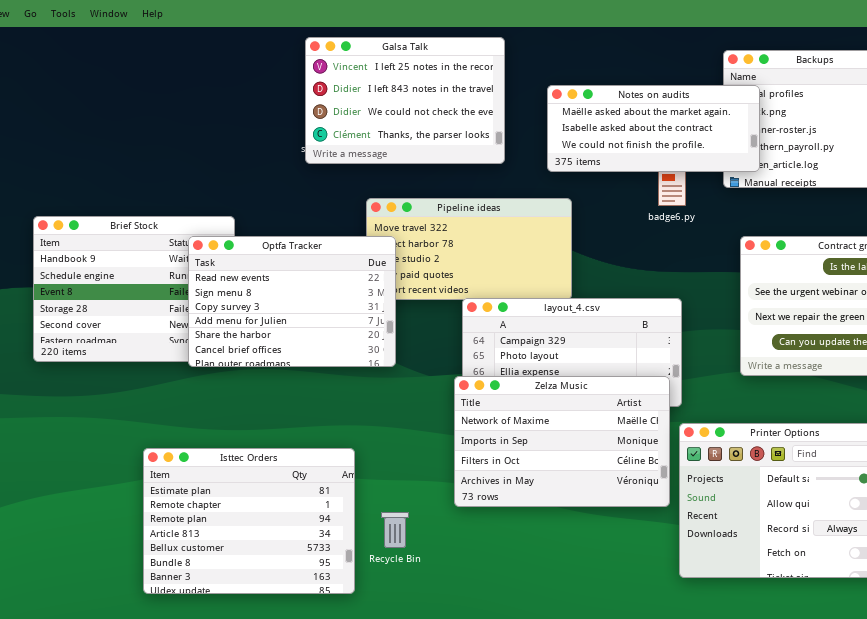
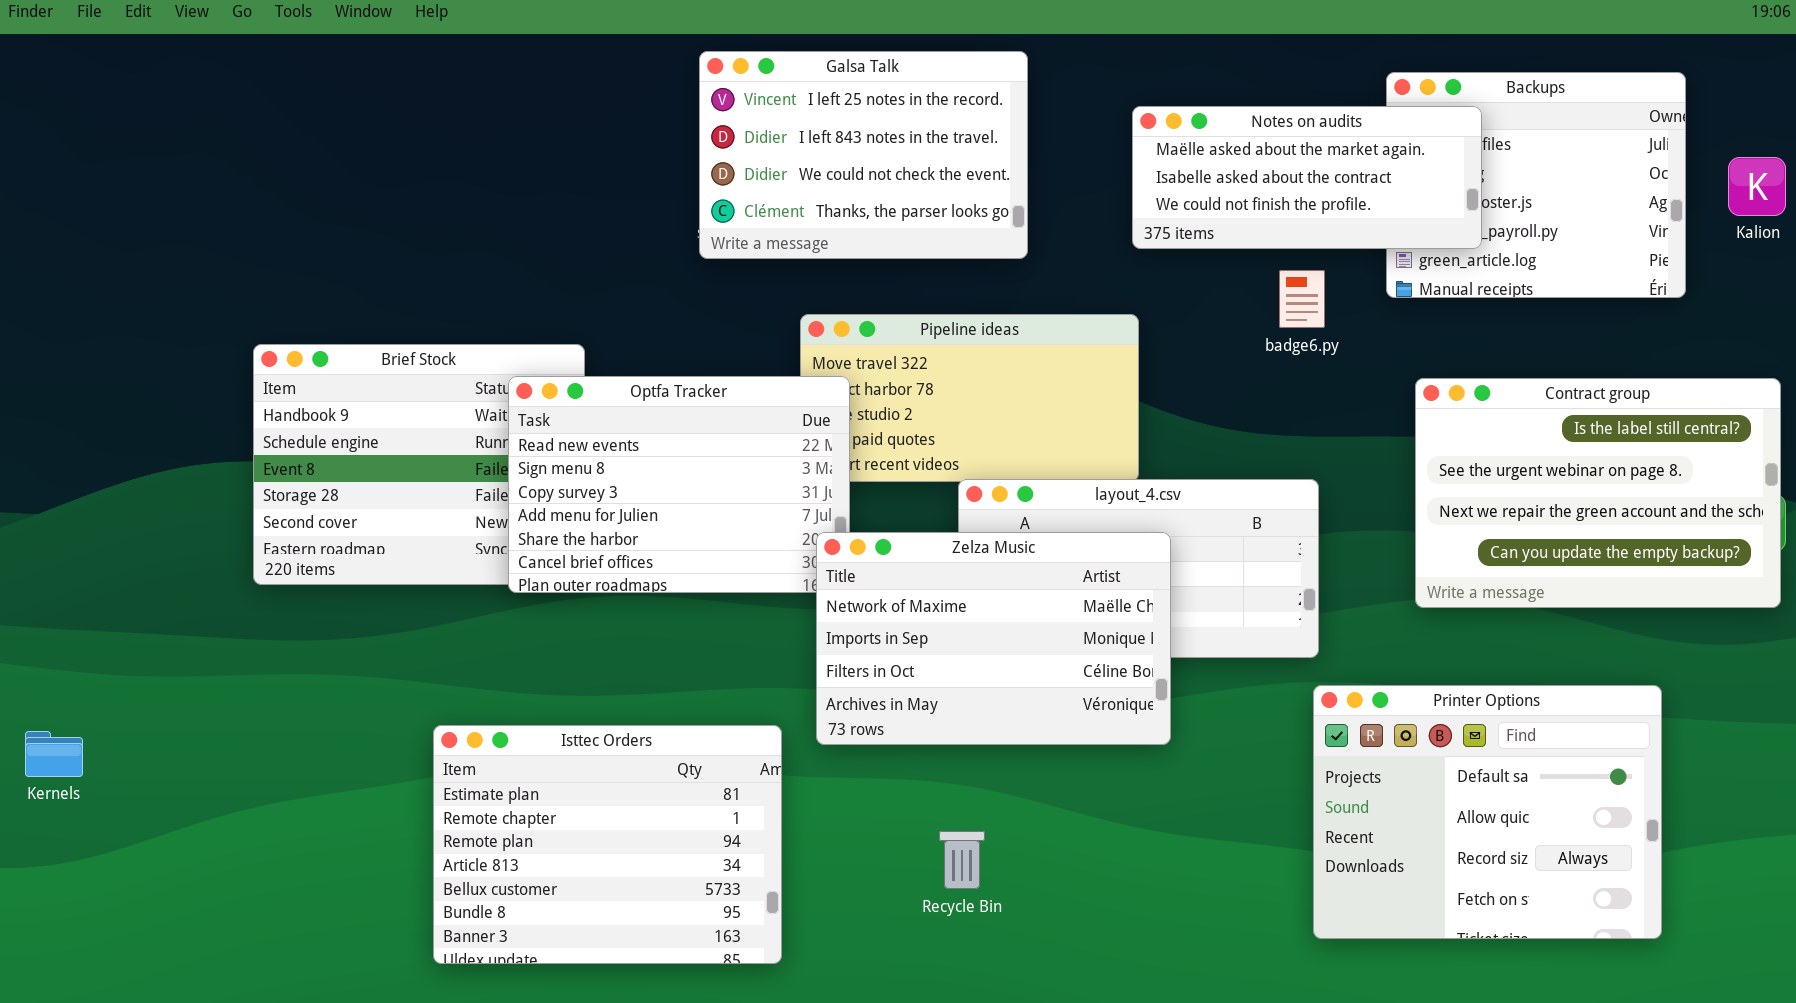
Notes on audits: [547,85,760,172] -> [1132,106,1482,249], moved
Zelza Music: [454,376,670,507] -> [816,532,1171,745], moved
Recycle Bin: [381,512,409,548] -> [939,831,985,889], moved

